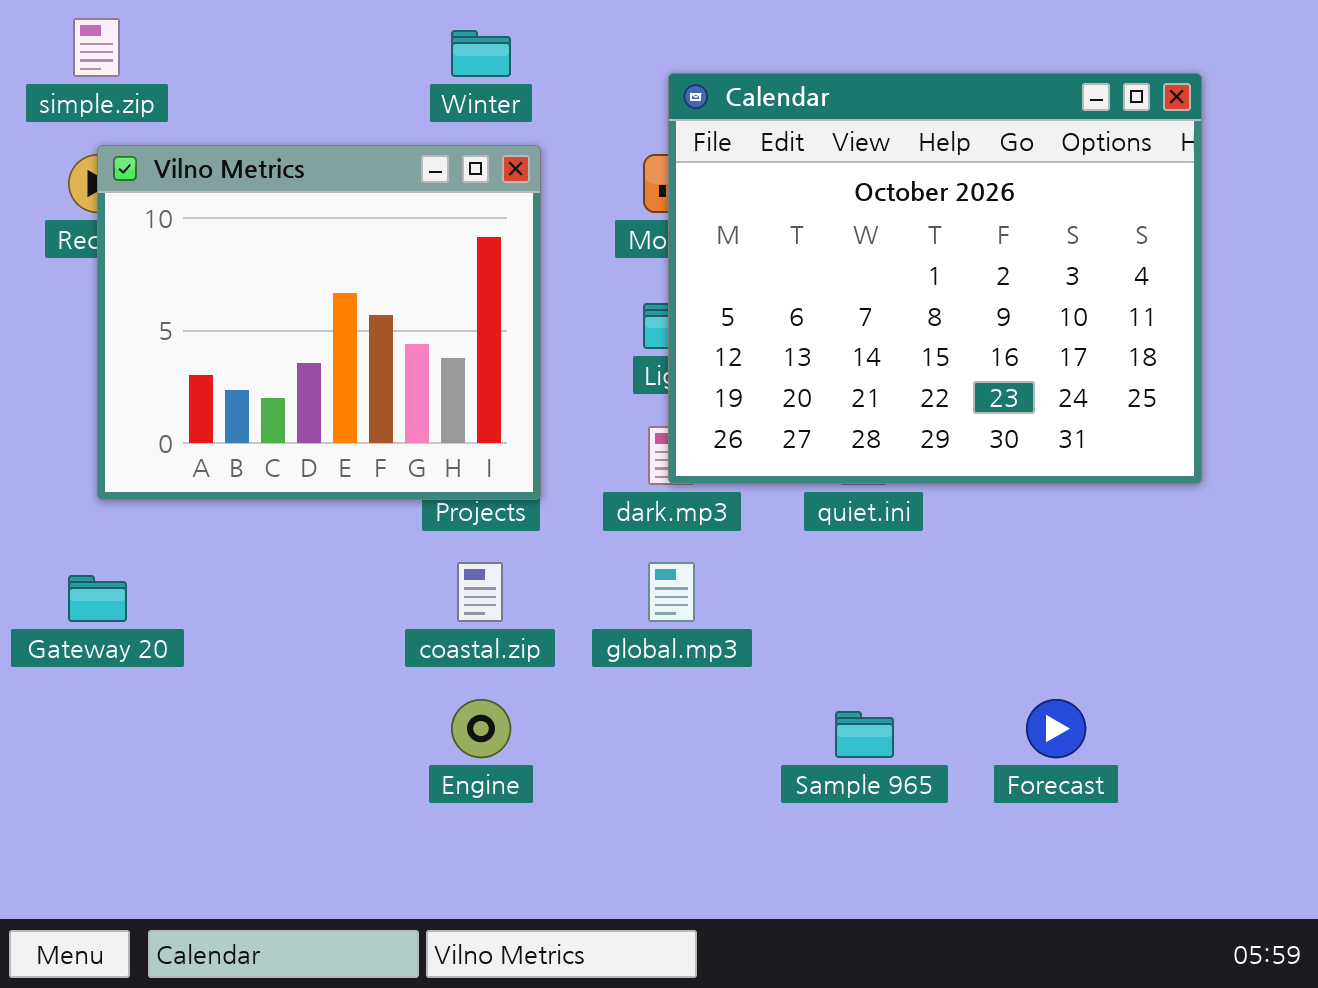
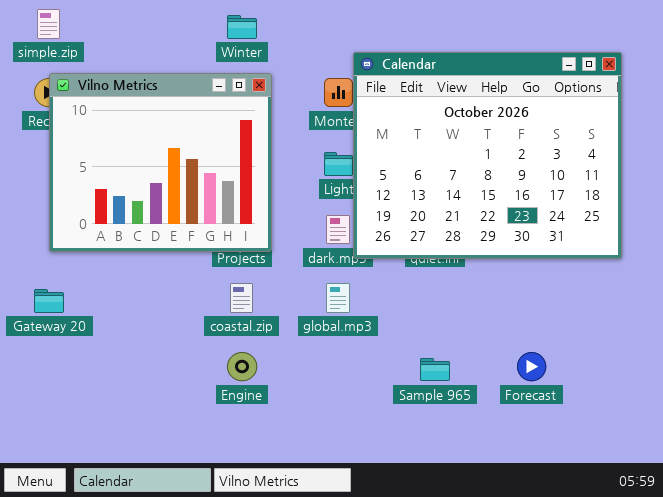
Calendar: [668,73,1202,484] -> [353,52,622,259], moved

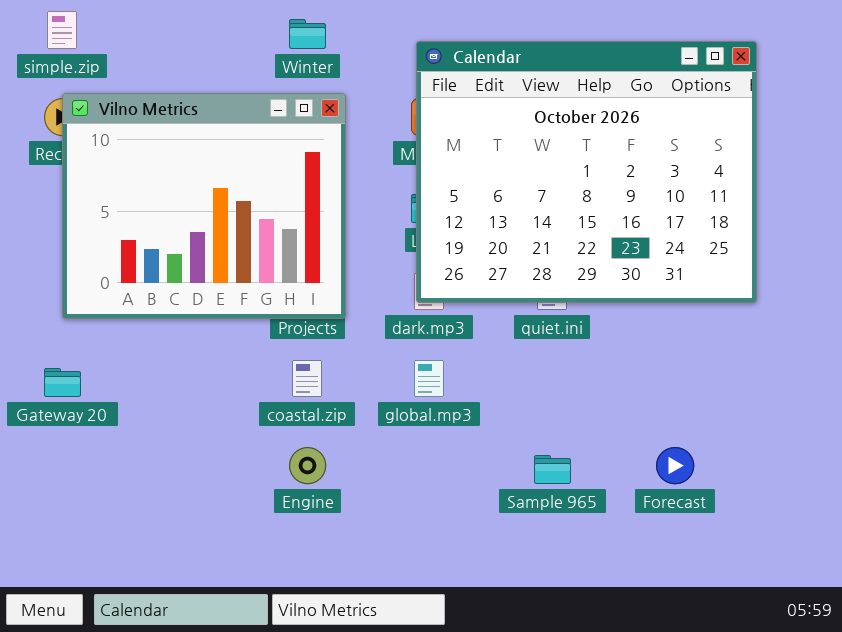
Calendar: [353,52,622,259] -> [416,41,757,303], moved

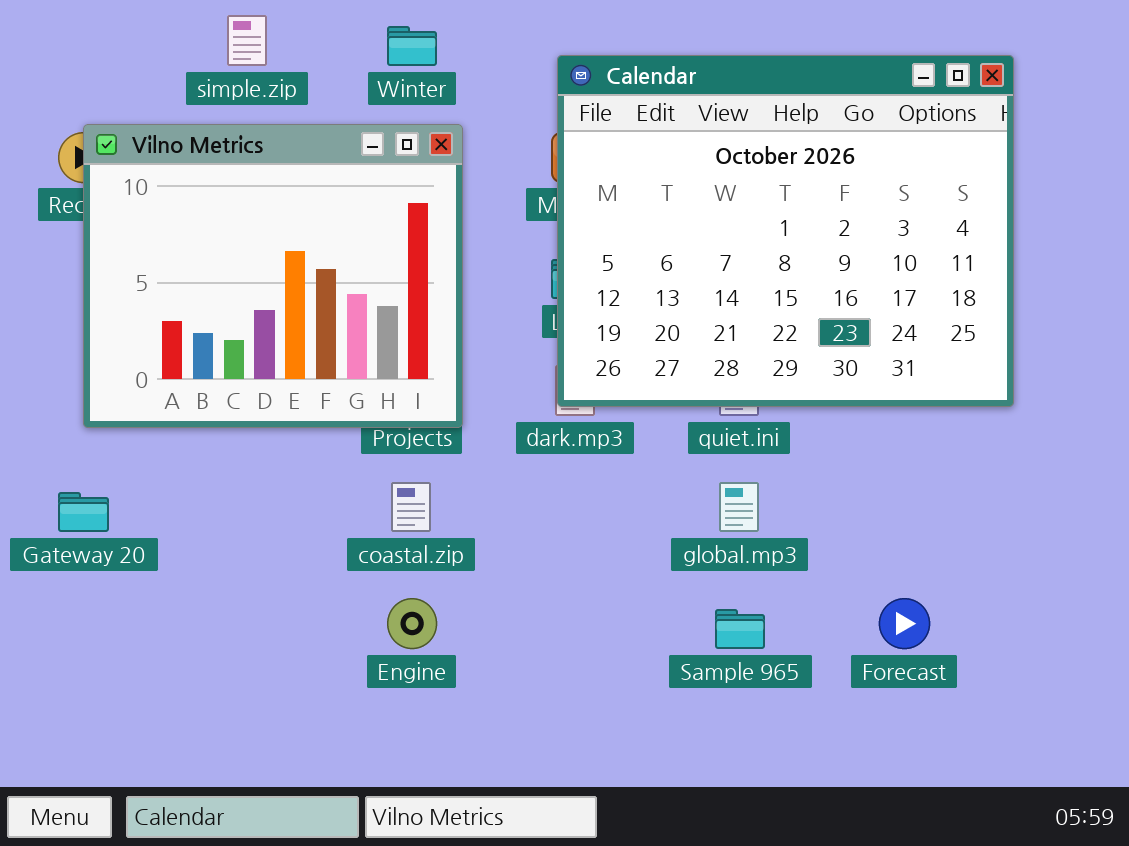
simple.zip: [47,11,77,49] -> [227,15,267,66], moved
global.mp3: [414,360,444,397] -> [719,482,759,532], moved

